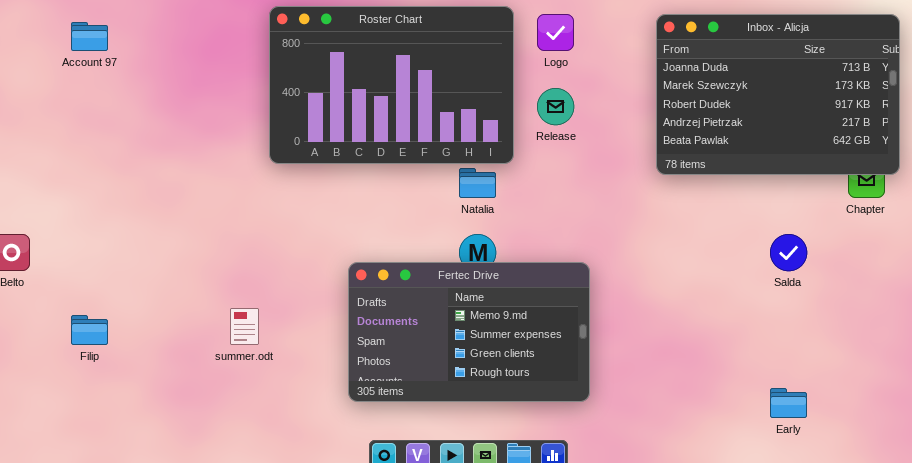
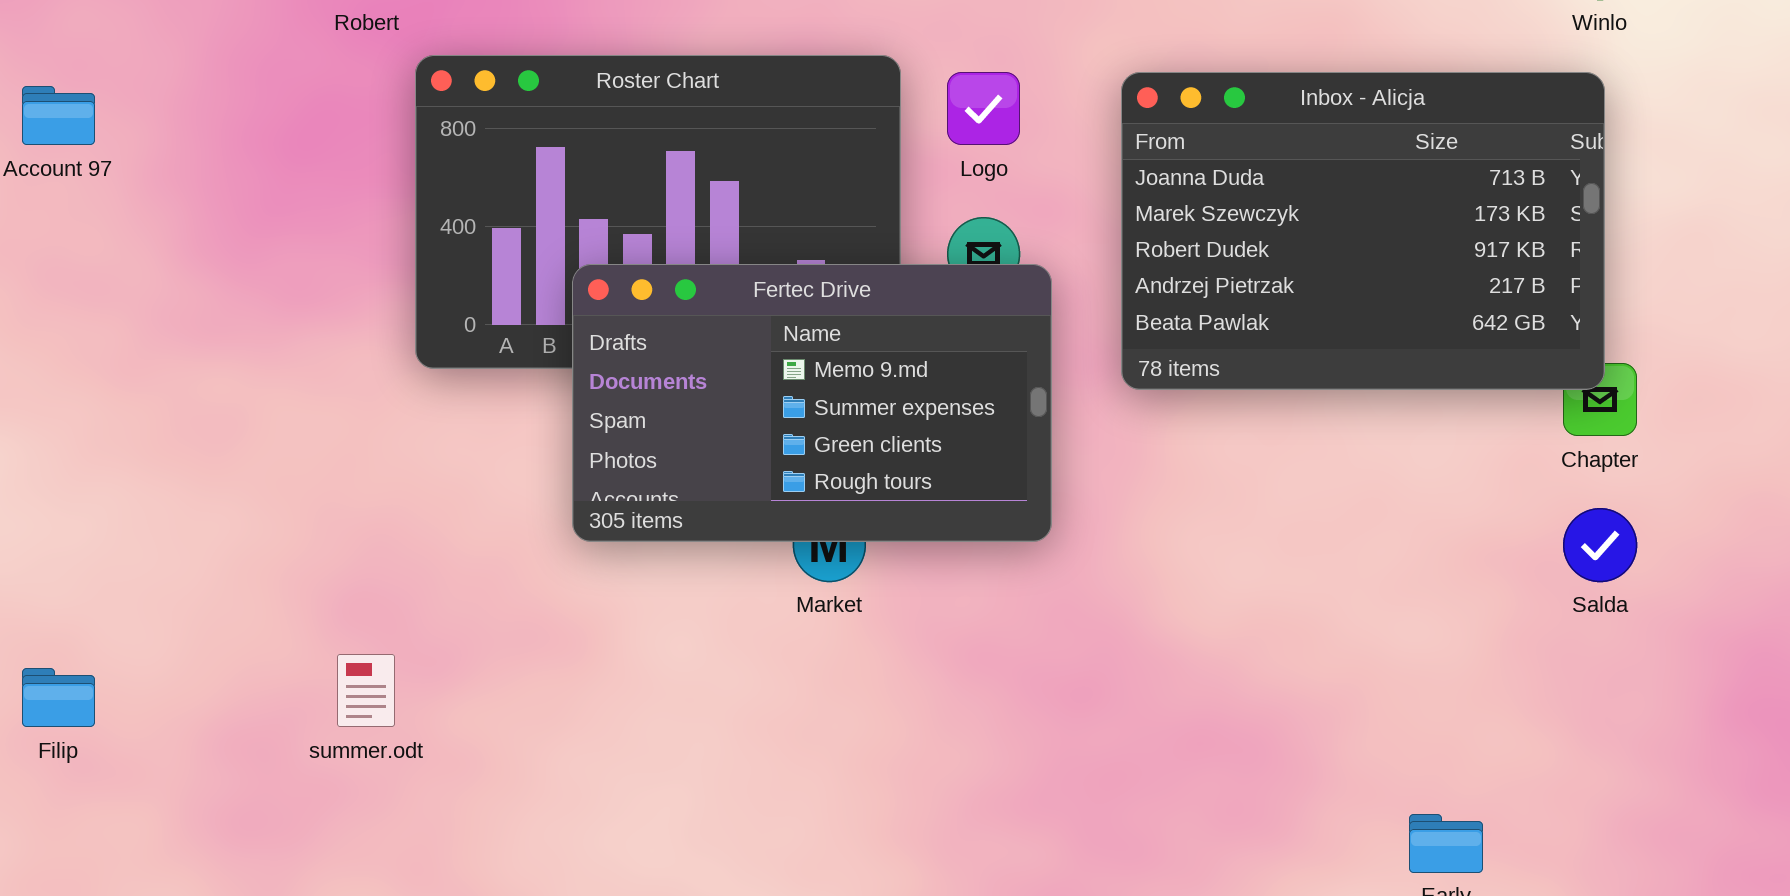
Inbox - Alicja: [656,14,900,175] -> [1121,72,1605,390], moved
Salda: [770,234,807,271] -> [1563,508,1637,582], moved
Fertec Drive: [348,262,590,402] -> [572,264,1052,542], moved

